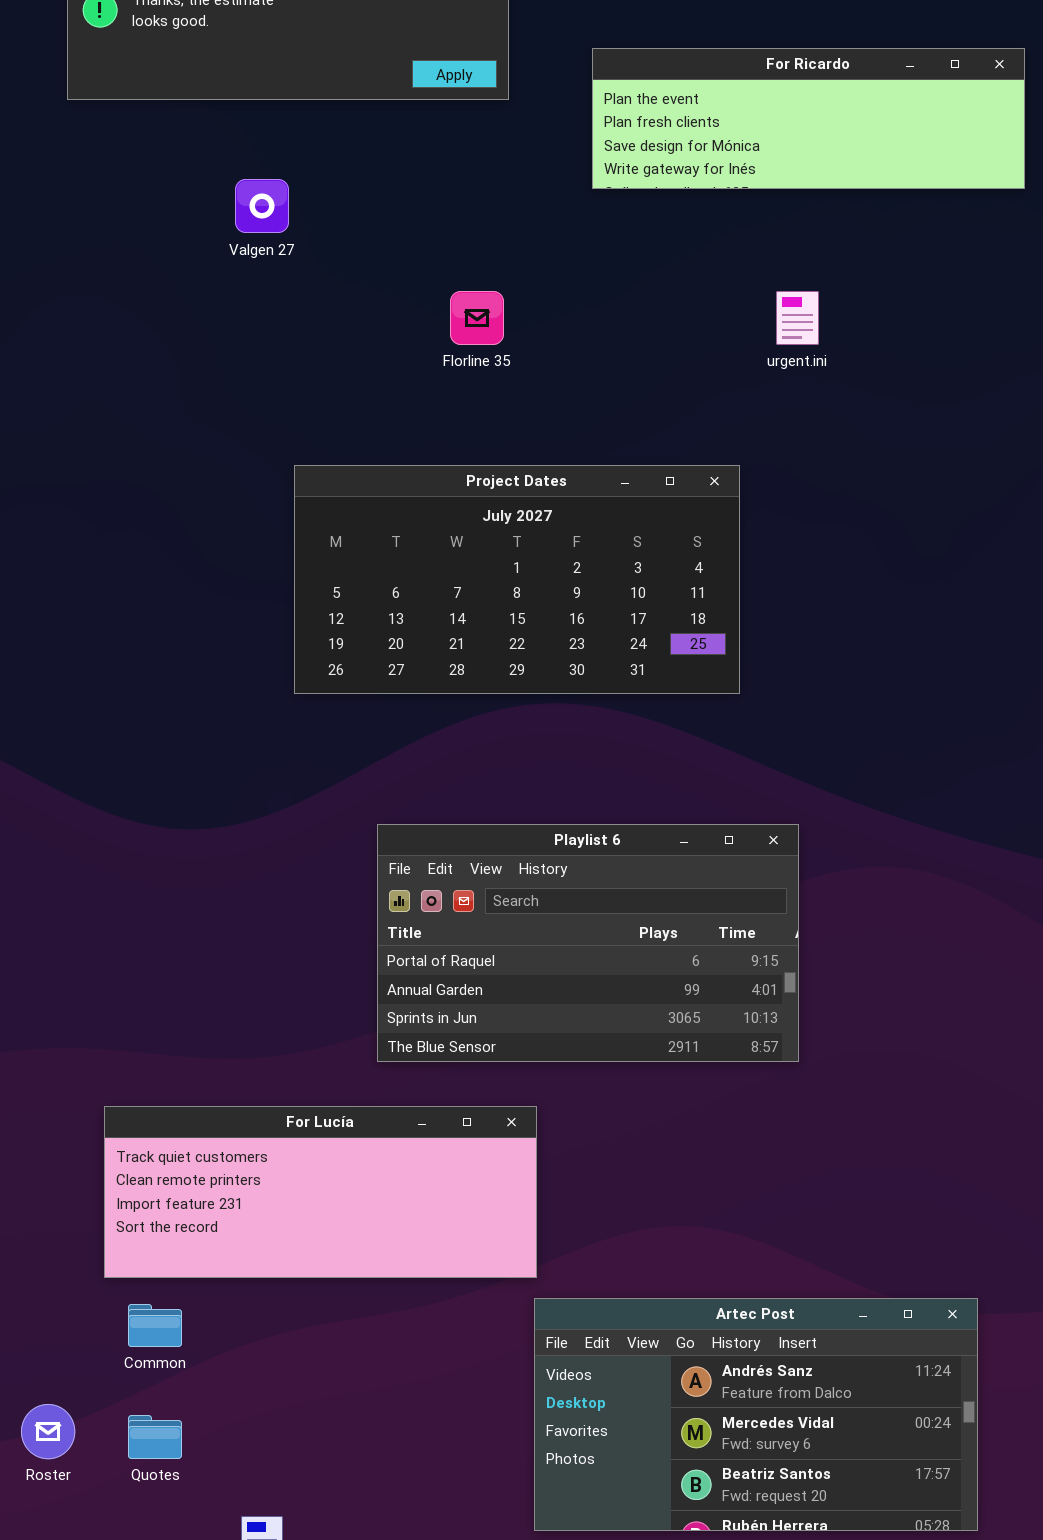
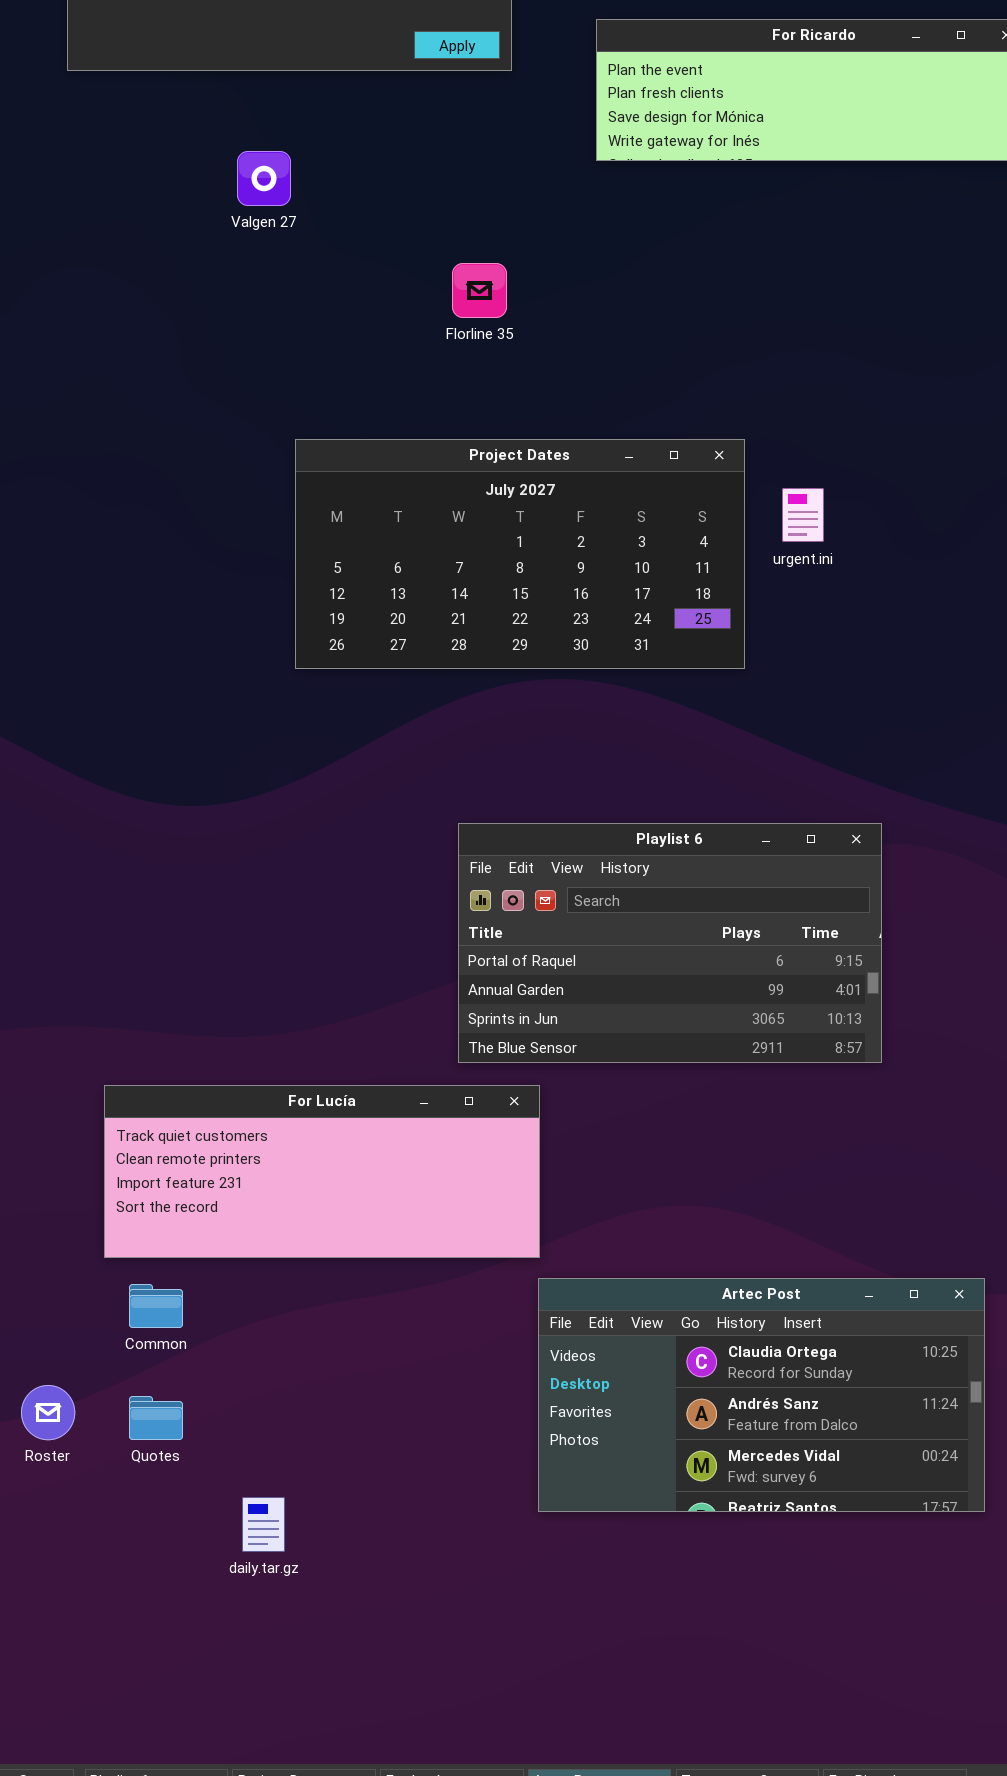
urgent.ini: [776,291,819,345] -> [782,488,824,542], moved
Playlist 6: [377,824,799,1062] -> [458,823,882,1063], moved
Artec Post: [534,1298,978,1531] -> [538,1278,985,1512], scrolled up 1 row

